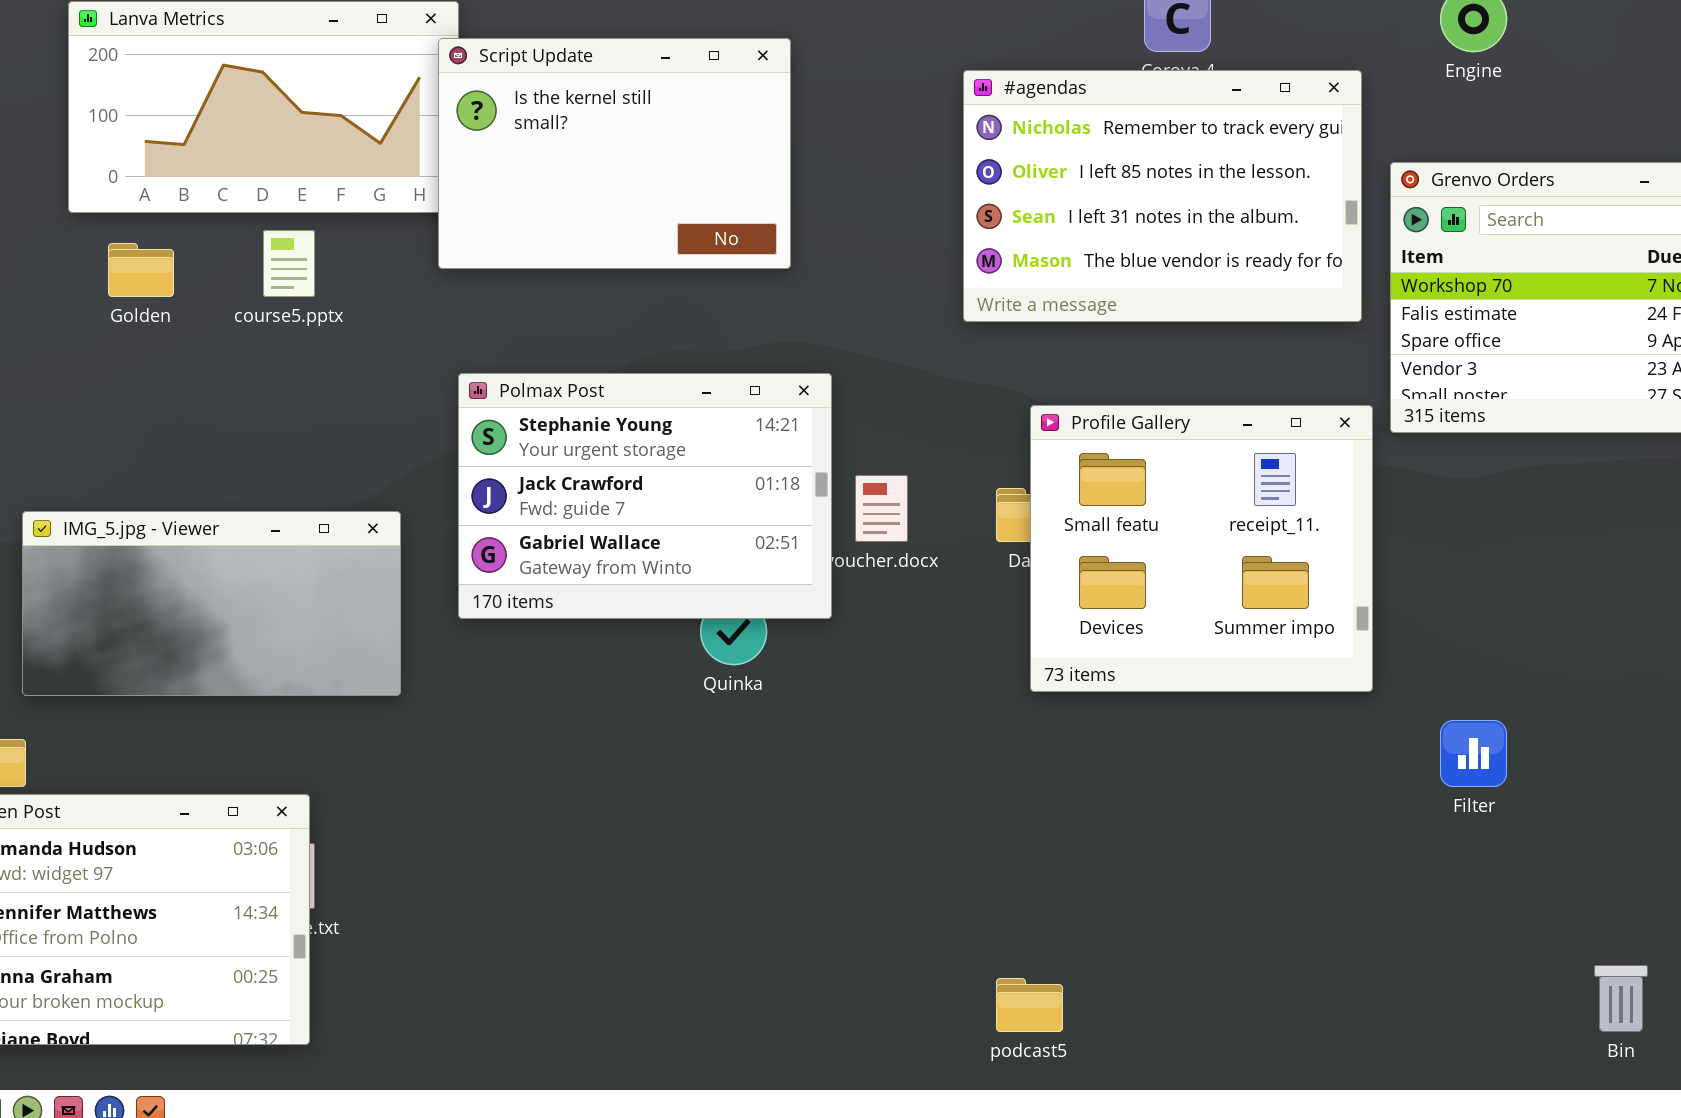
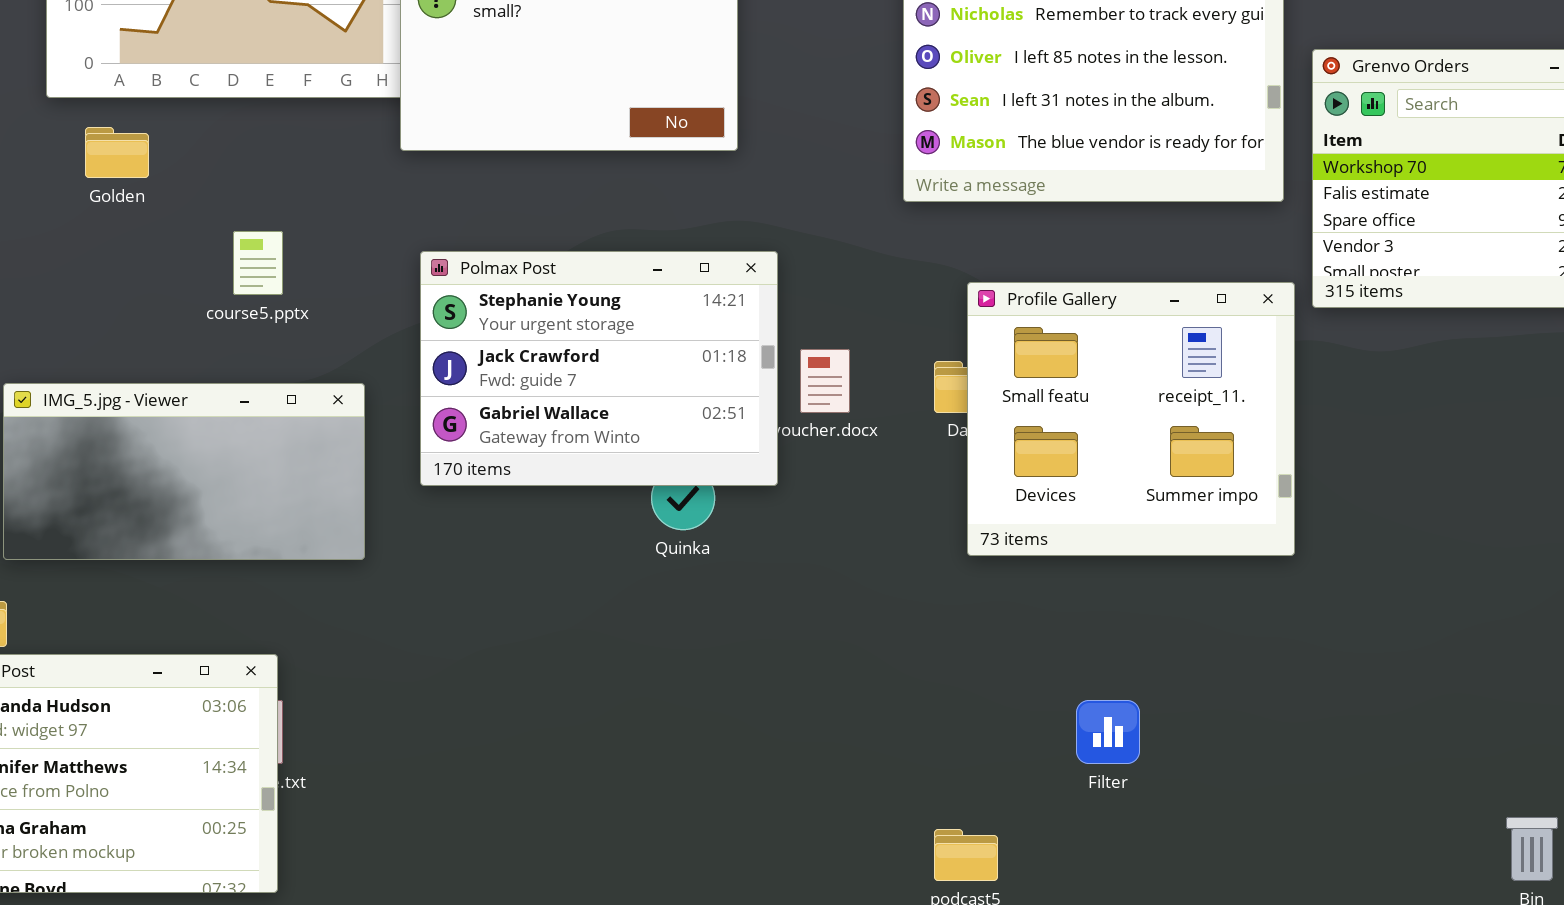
course5.pptx: [263,230,315,297] -> [233,231,283,295], moved
Filter: [1440,720,1507,787] -> [1076,700,1140,764], moved

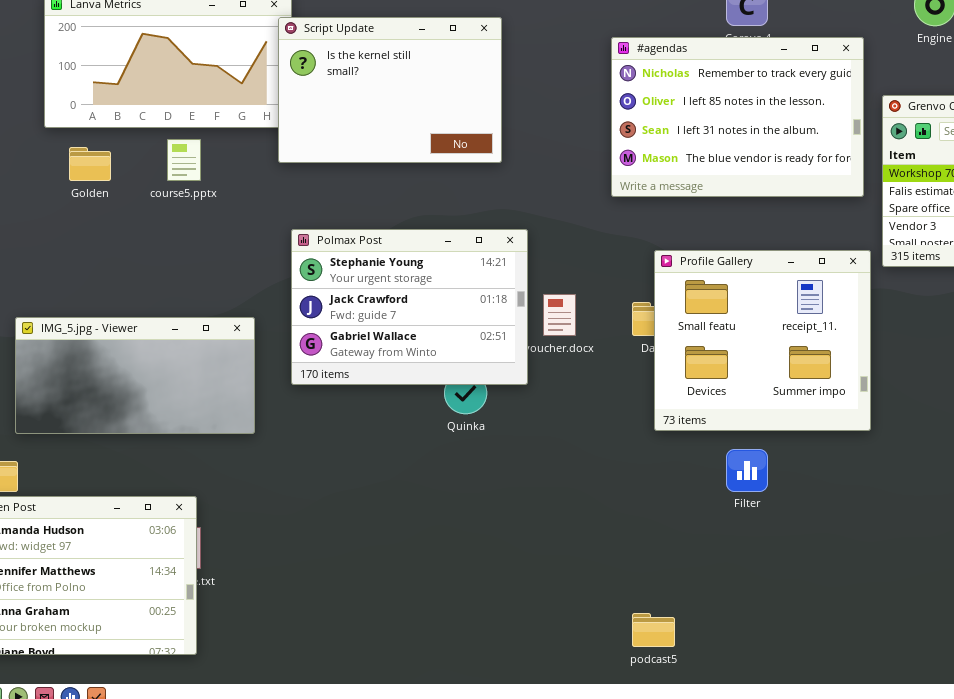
course5.pptx: [233,231,283,295] -> [167,139,201,181], moved
Filter: [1076,700,1140,764] -> [726,449,768,492], moved

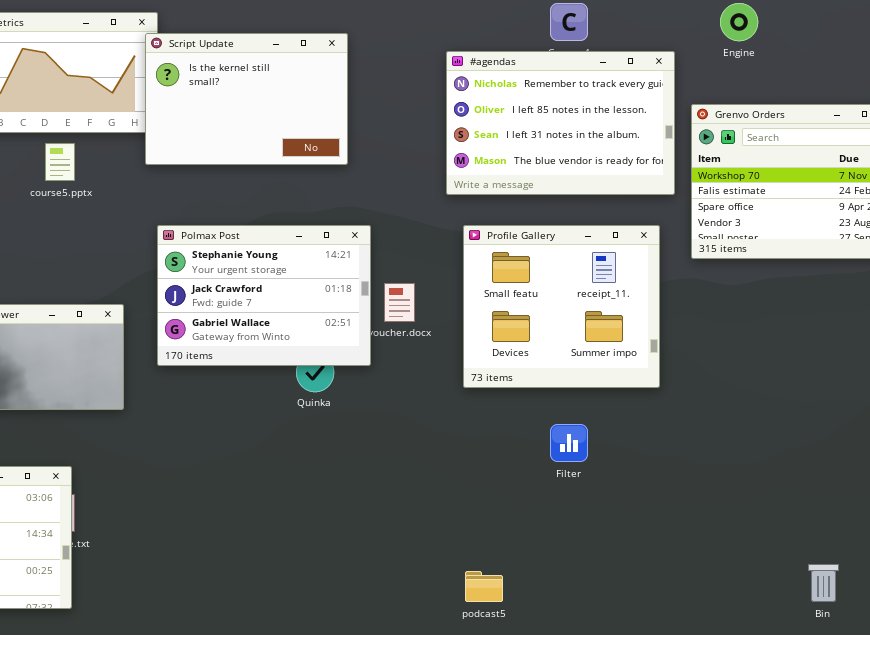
Profile Gallery: [654,250,871,431] -> [463,225,660,388], moved

